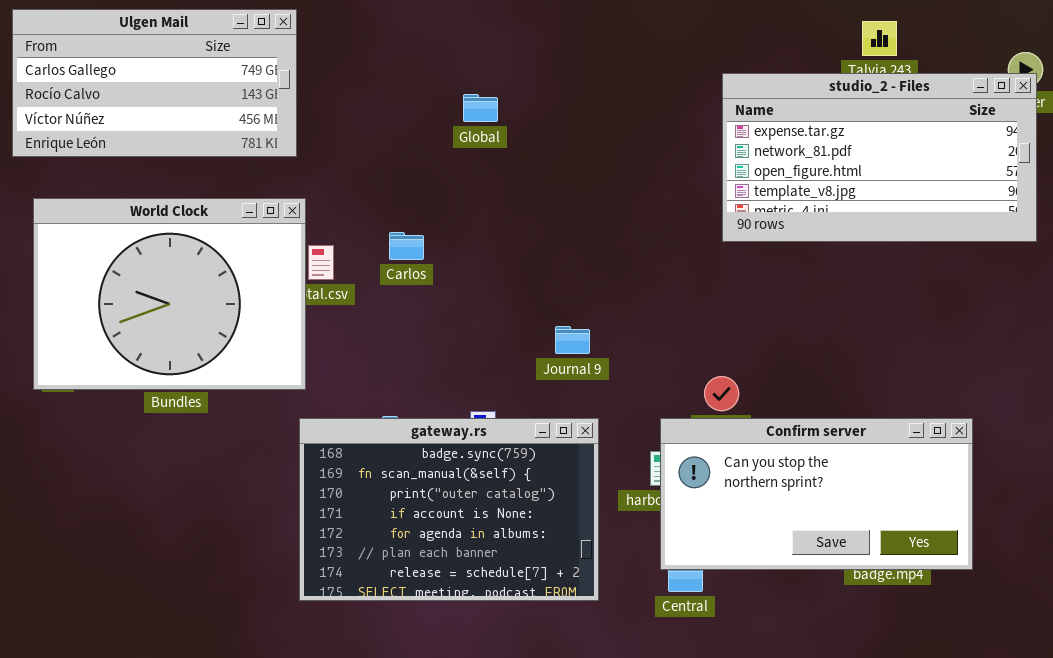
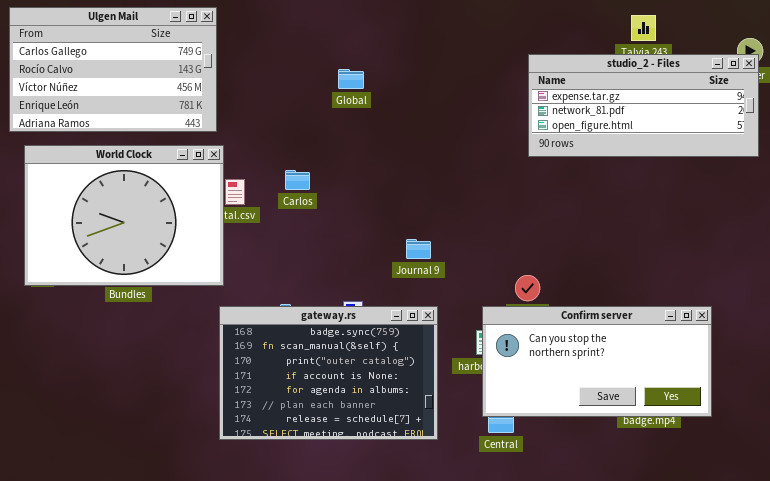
Ulgen Mail: [12,9,297,157] -> [9,7,217,132], resized
studio_2 - Files: [722,73,1037,242] -> [528,54,759,157], resized

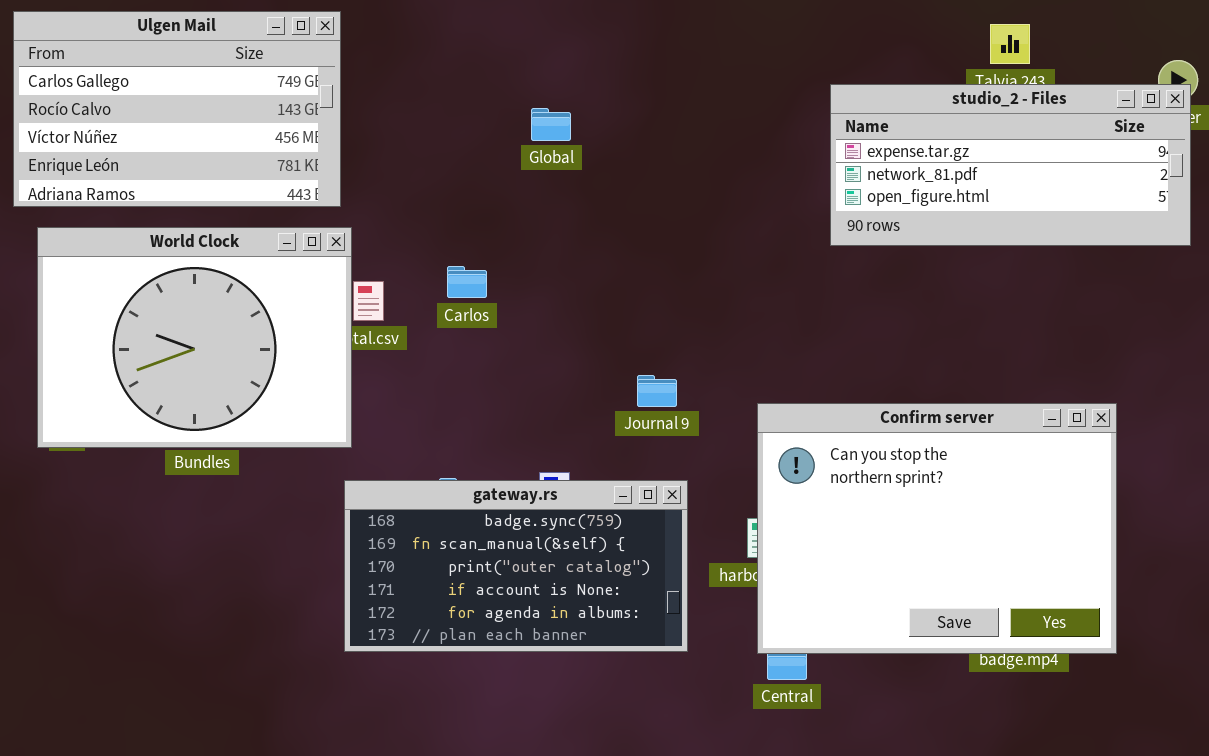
gateway.rs: [219,306,438,440] -> [344,480,688,652], resized
Confirm server: [482,306,712,417] -> [757,403,1117,654], resized

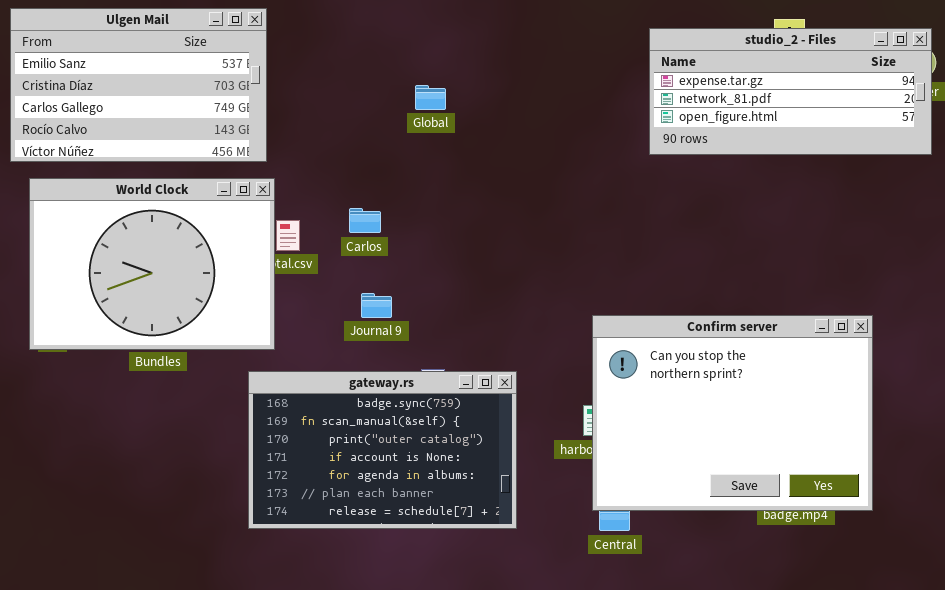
Ulgen Mail: [13,11,341,207] -> [10,8,267,162], scrolled up 2 rows
studio_2 - Files: [830,84,1191,246] -> [649,28,932,155], moved
Journal 9: [637,375,677,407] -> [361,293,392,318], moved
gateway.rs: [344,480,688,652] -> [248,371,517,529], moved, resized

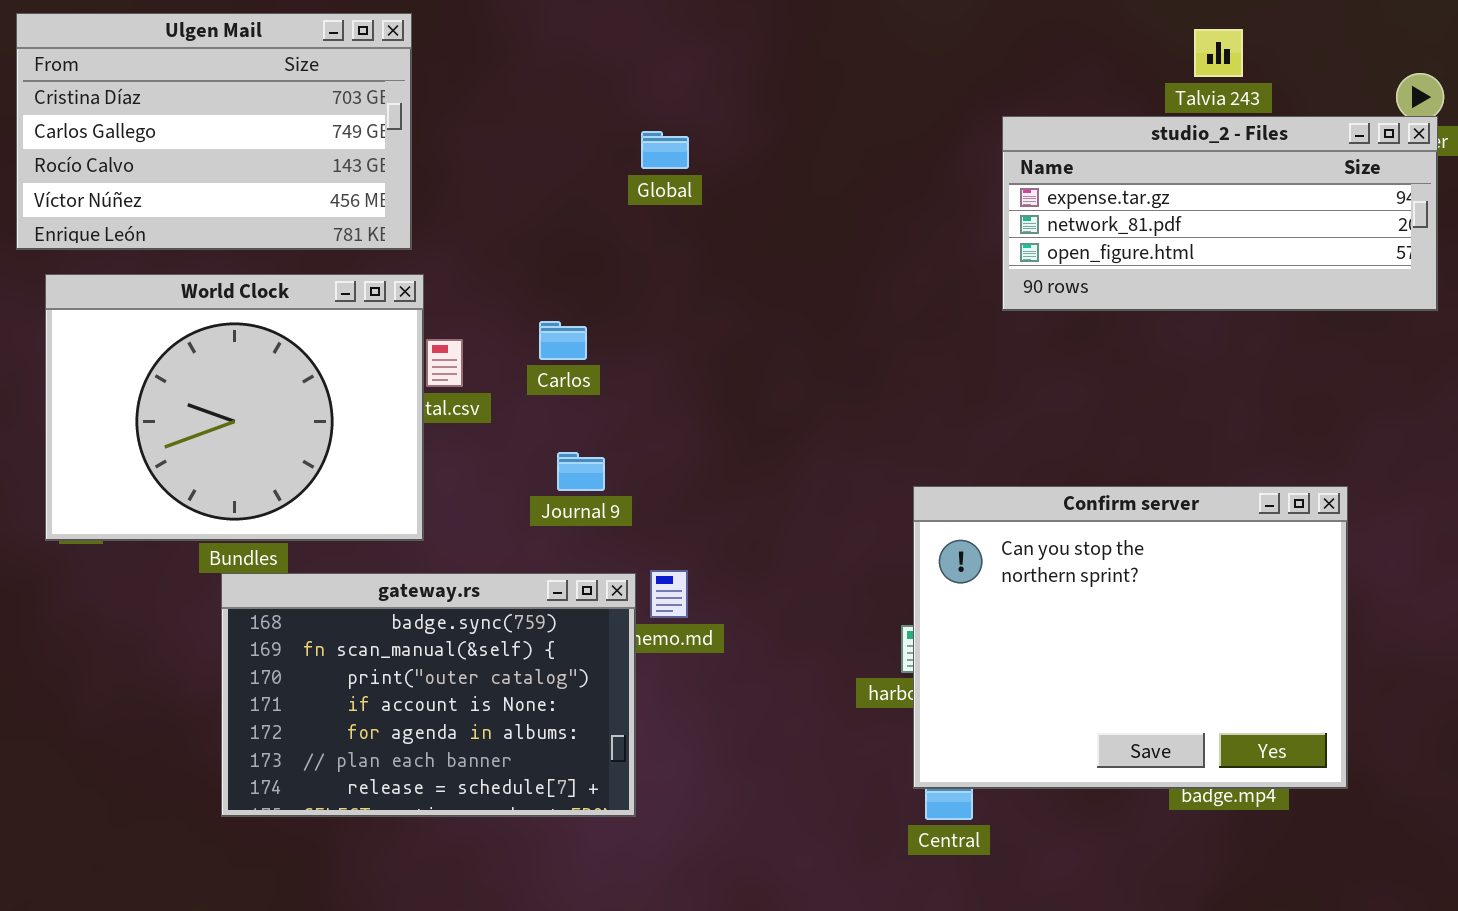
Ulgen Mail: [10,8,267,162] -> [16,13,412,250], scrolled down 1 row
studio_2 - Files: [649,28,932,155] -> [1002,116,1438,311], moved
gateway.rs: [248,371,517,529] -> [221,573,636,817], moved

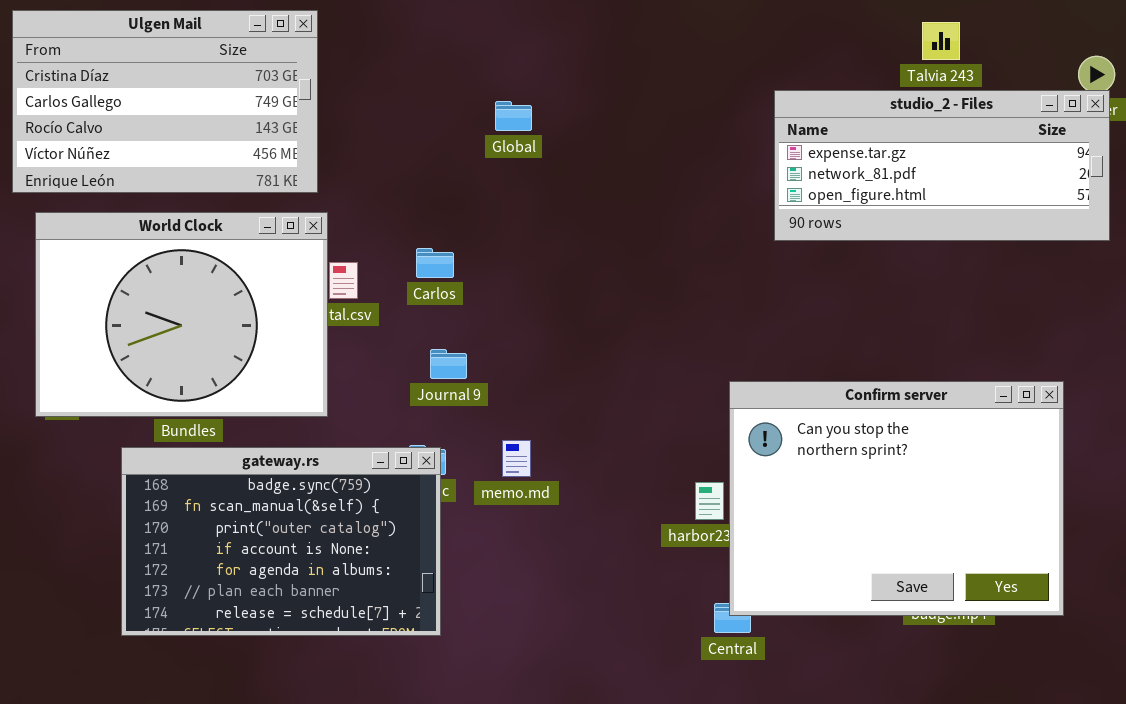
Confirm server: [913,486,1348,789] -> [729,381,1064,616], moved
gateway.rs: [221,573,636,817] -> [121,447,441,636], moved

